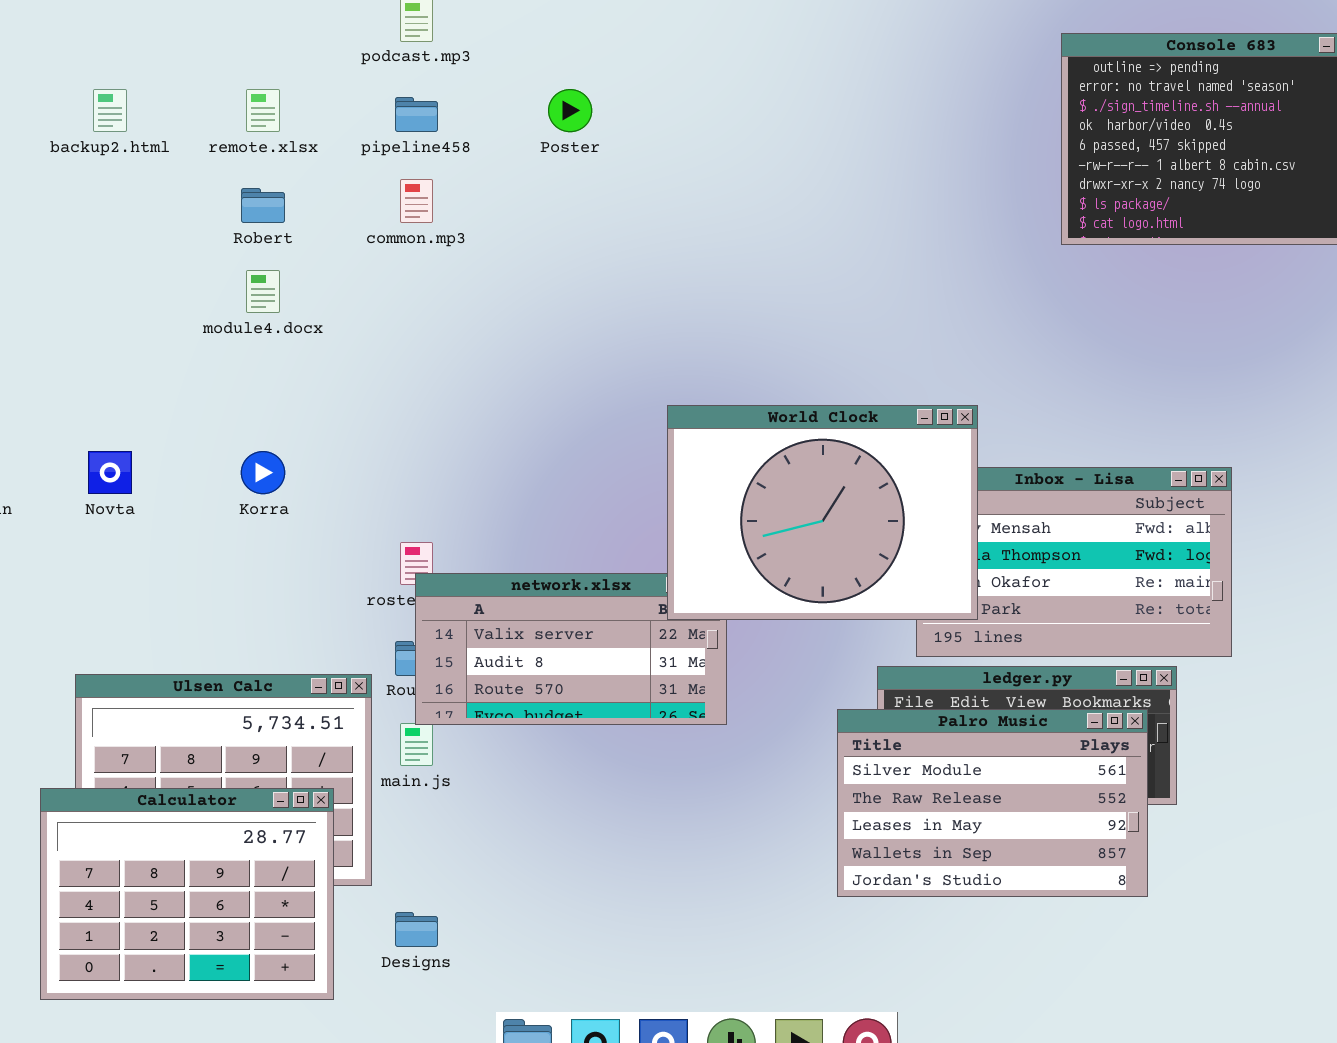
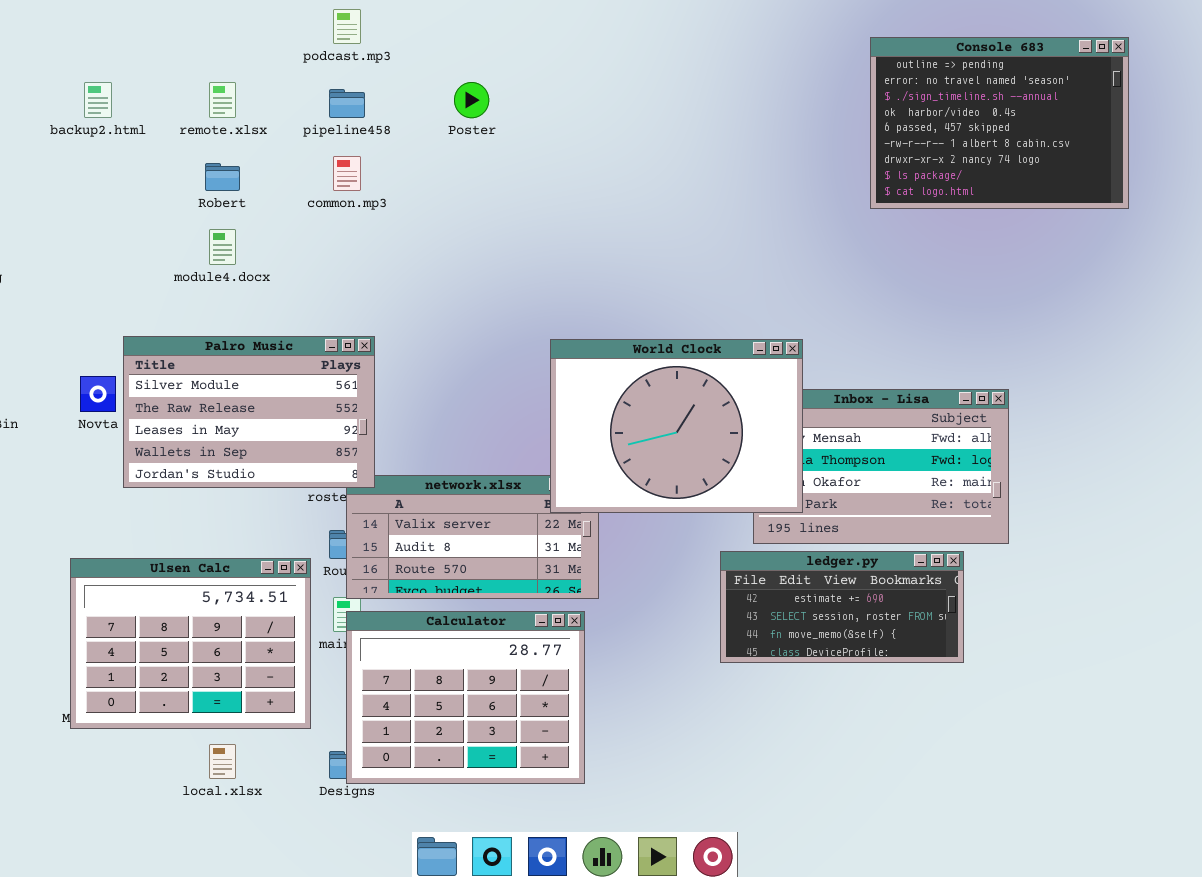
Palro Music: [837,709,1148,897] -> [123,336,375,488], moved
Calculator: [40,788,334,1000] -> [346,611,585,784], moved

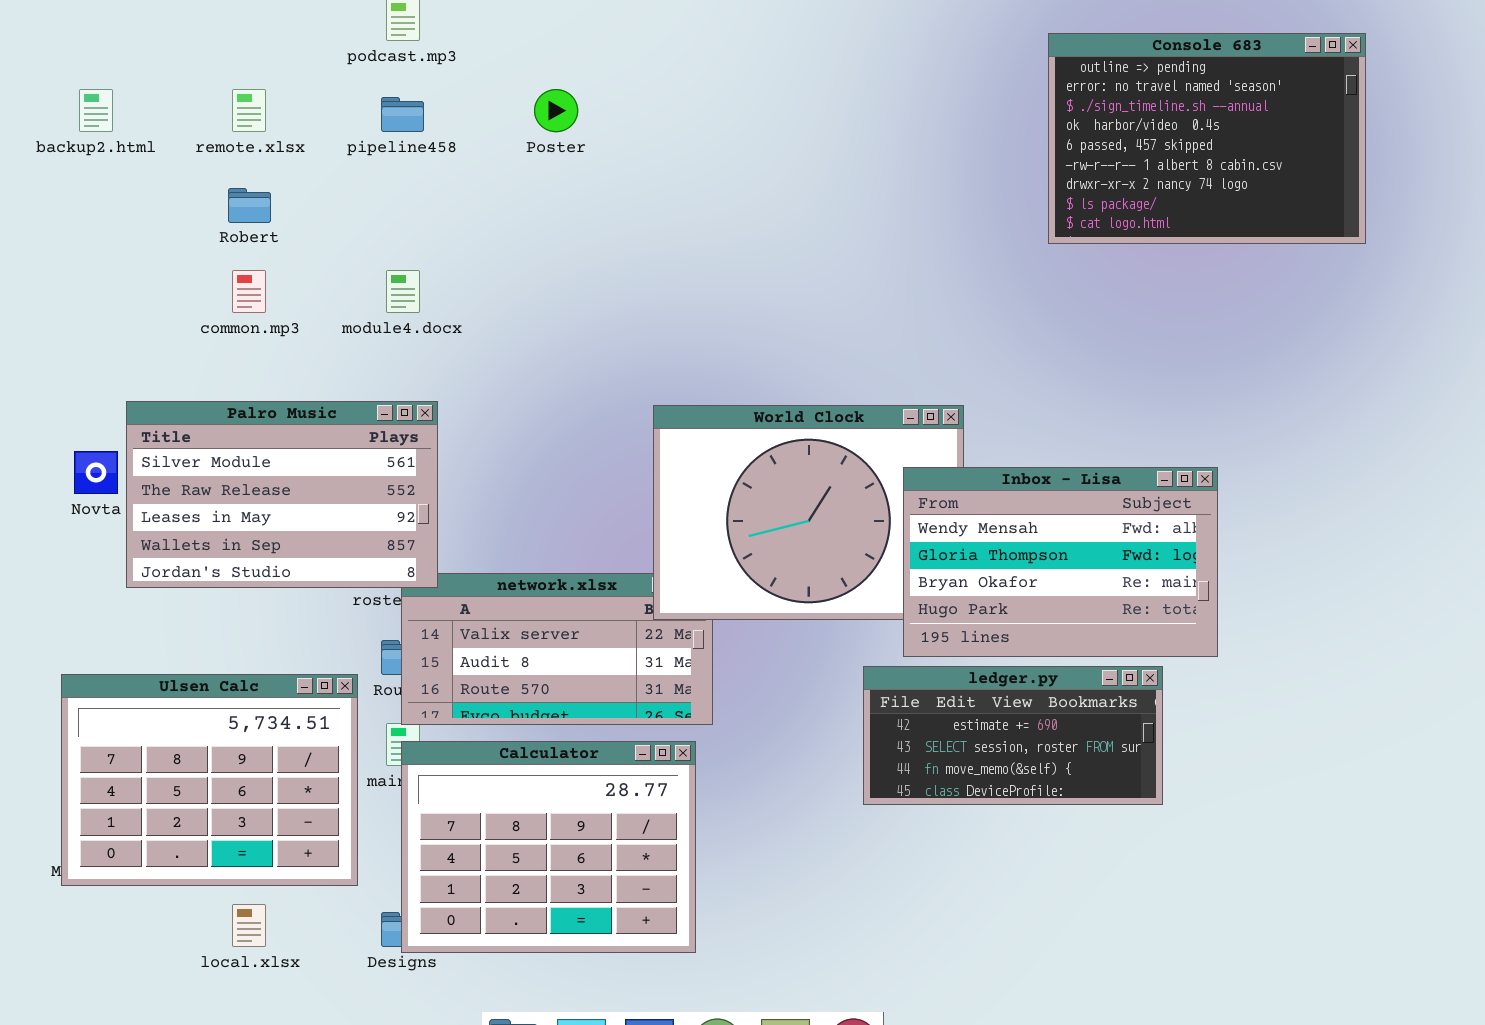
common.mp3: [333,156,361,191] -> [232,270,266,313], moved
module4.docx: [209,229,236,265] -> [386,270,420,313], moved
Inbox - Lisa: [753,389,1009,544] -> [903,467,1218,657], raised

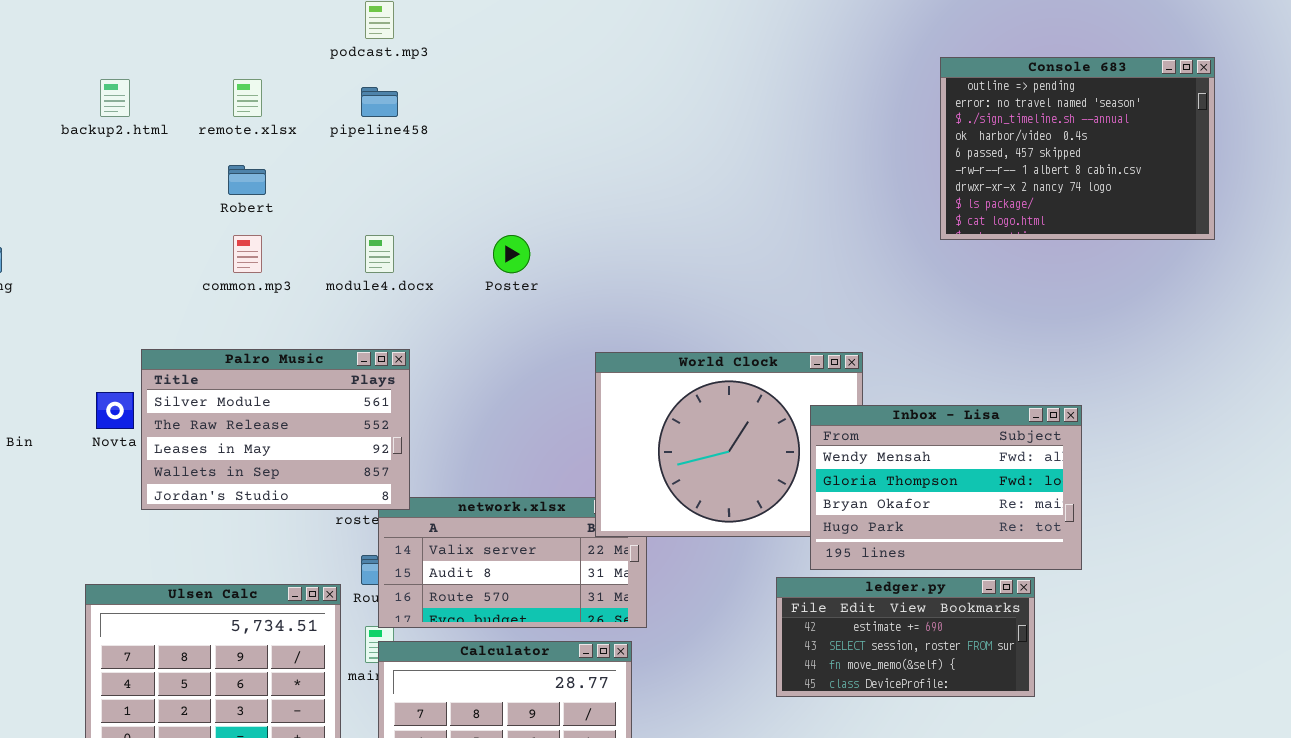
Console 683: [1048,33,1366,244] -> [940,57,1215,240], moved
Poster: [534,89,578,132] -> [493,235,530,273], moved

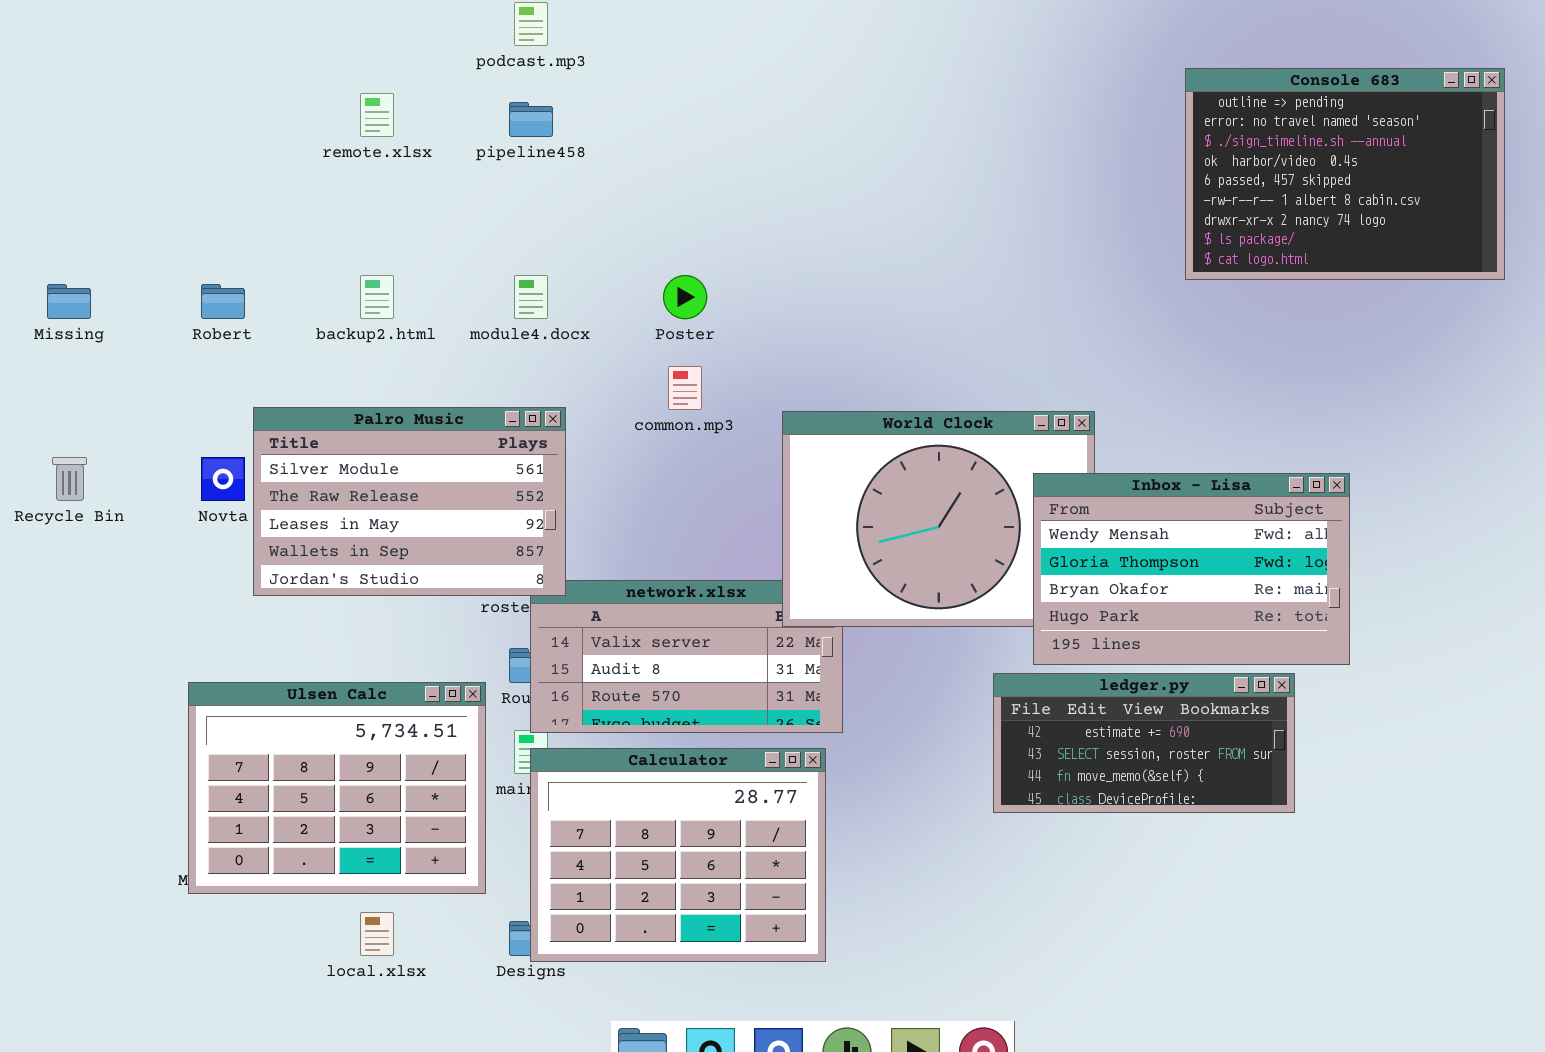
backup2.html: [100,79,130,117] -> [360,275,394,319], moved
Robert: [228,165,266,195] -> [201,284,245,319], moved
common.mp3: [233,235,262,273] -> [668,366,702,410], moved

